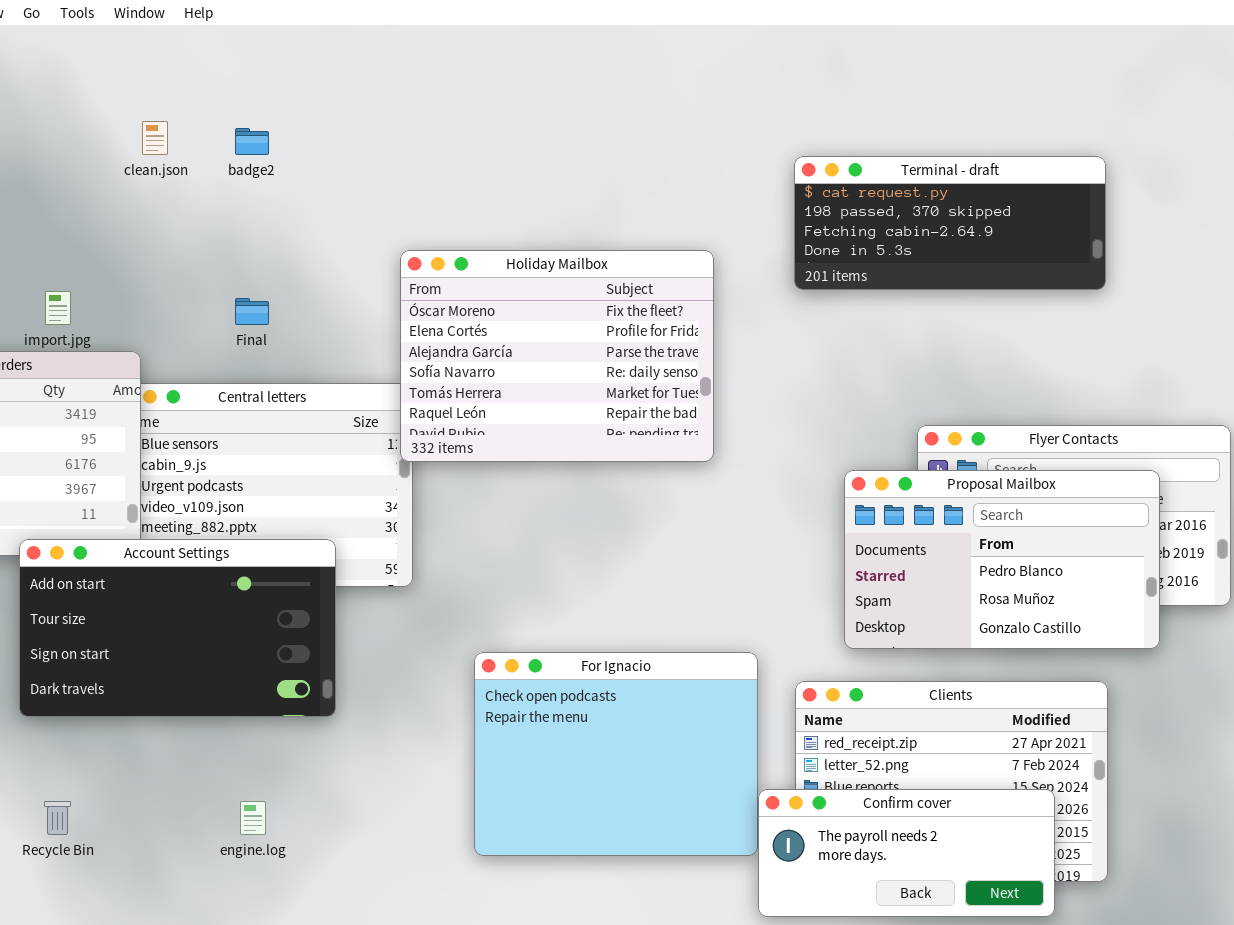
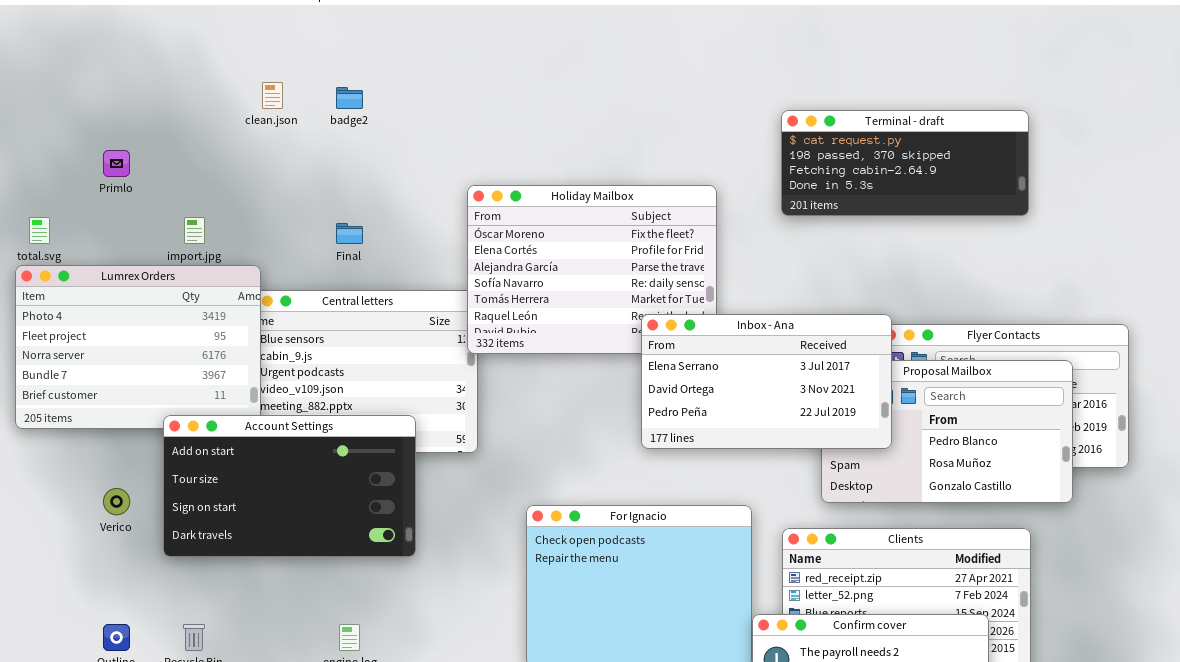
Inbox - Ana: none -> [641,314,892,449], opened

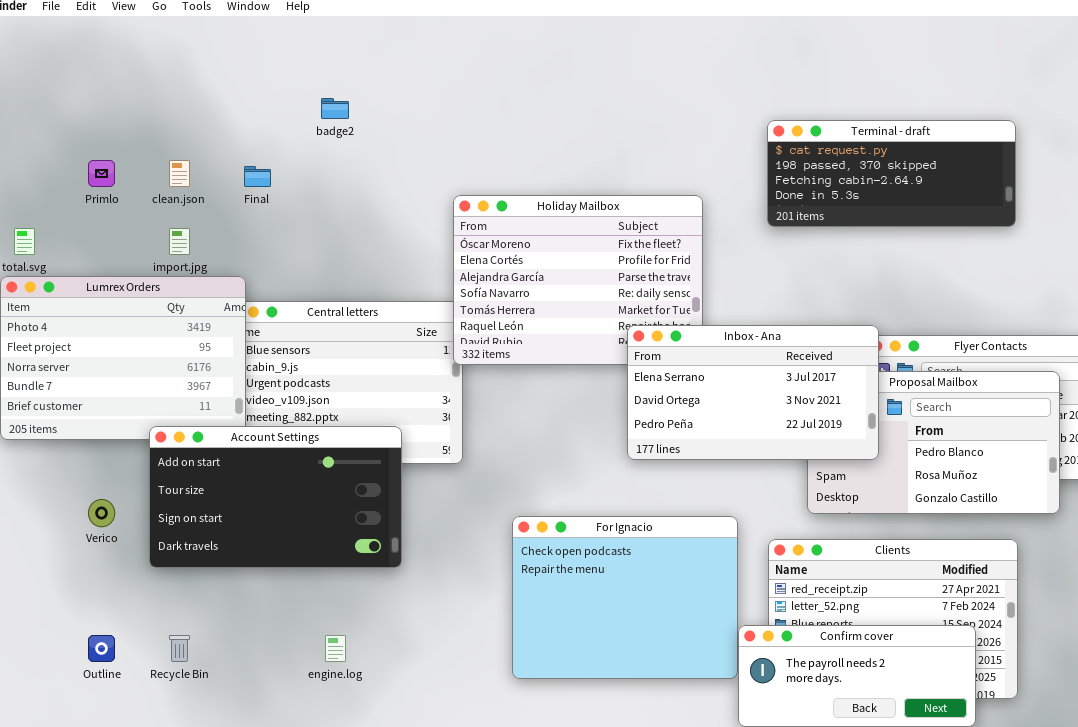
clean.json: [262,82,283,109] -> [169,160,190,187], moved
Final: [336,223,363,244] -> [244,166,271,187], moved

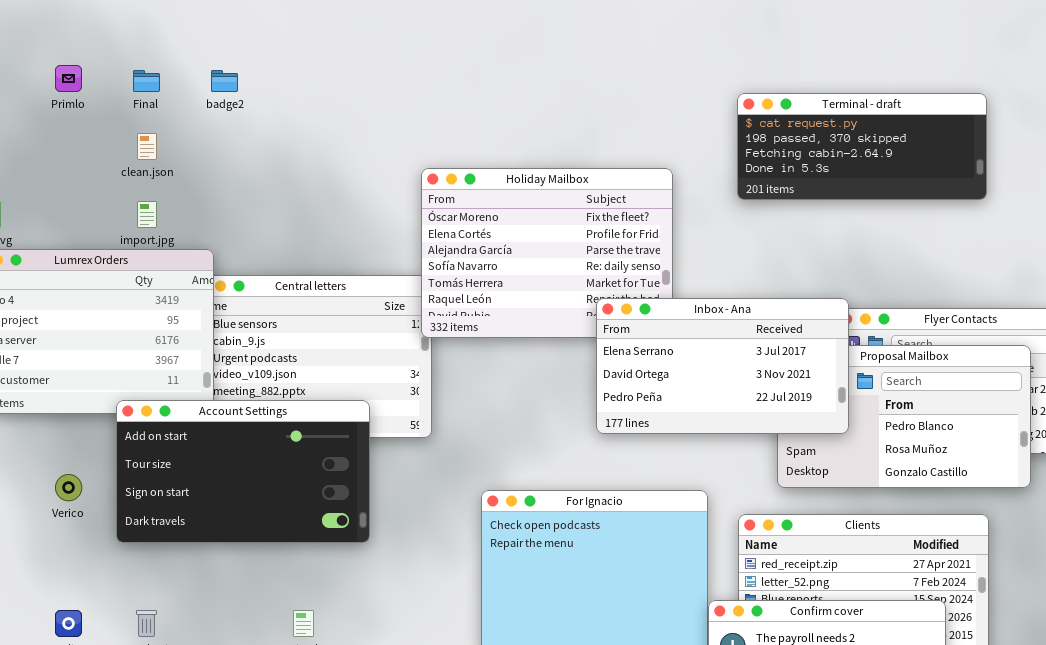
badge2: [321,98,349,119] -> [211,70,238,92], moved
Primlo: [88,160,115,187] -> [55,65,82,92], moved
Final: [244,166,271,187] -> [133,70,160,92], moved

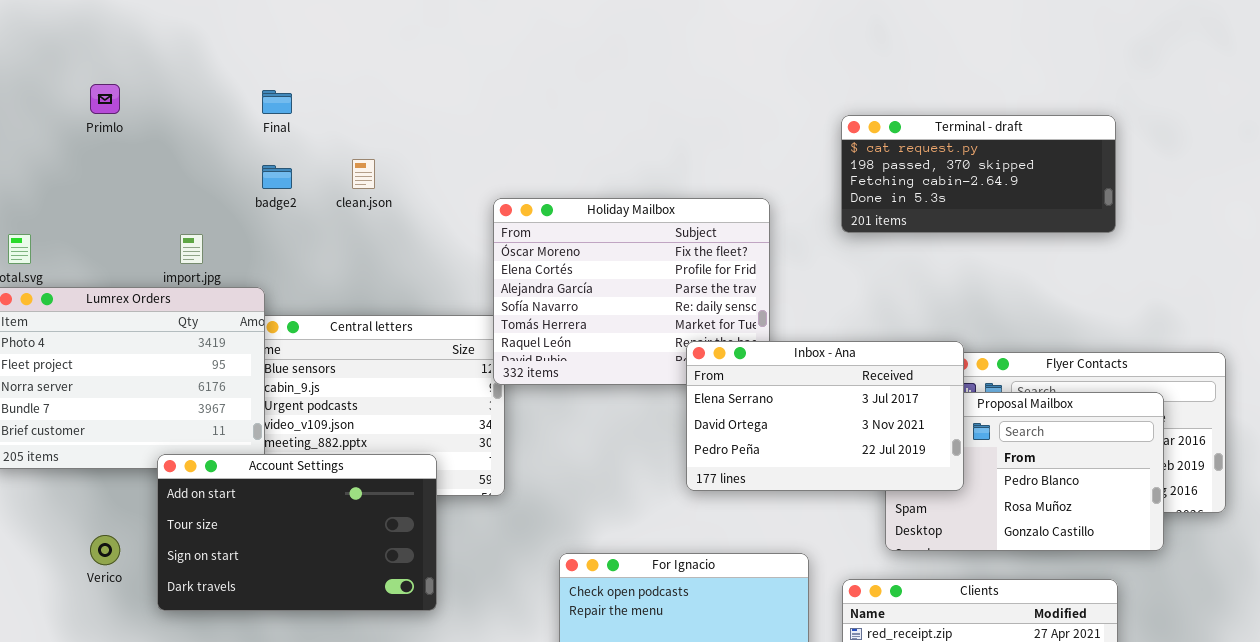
Final: [133,70,160,92] -> [262,90,292,114], moved
badge2: [211,70,238,92] -> [262,165,292,189], moved
clean.json: [137,133,157,160] -> [352,159,375,189], moved

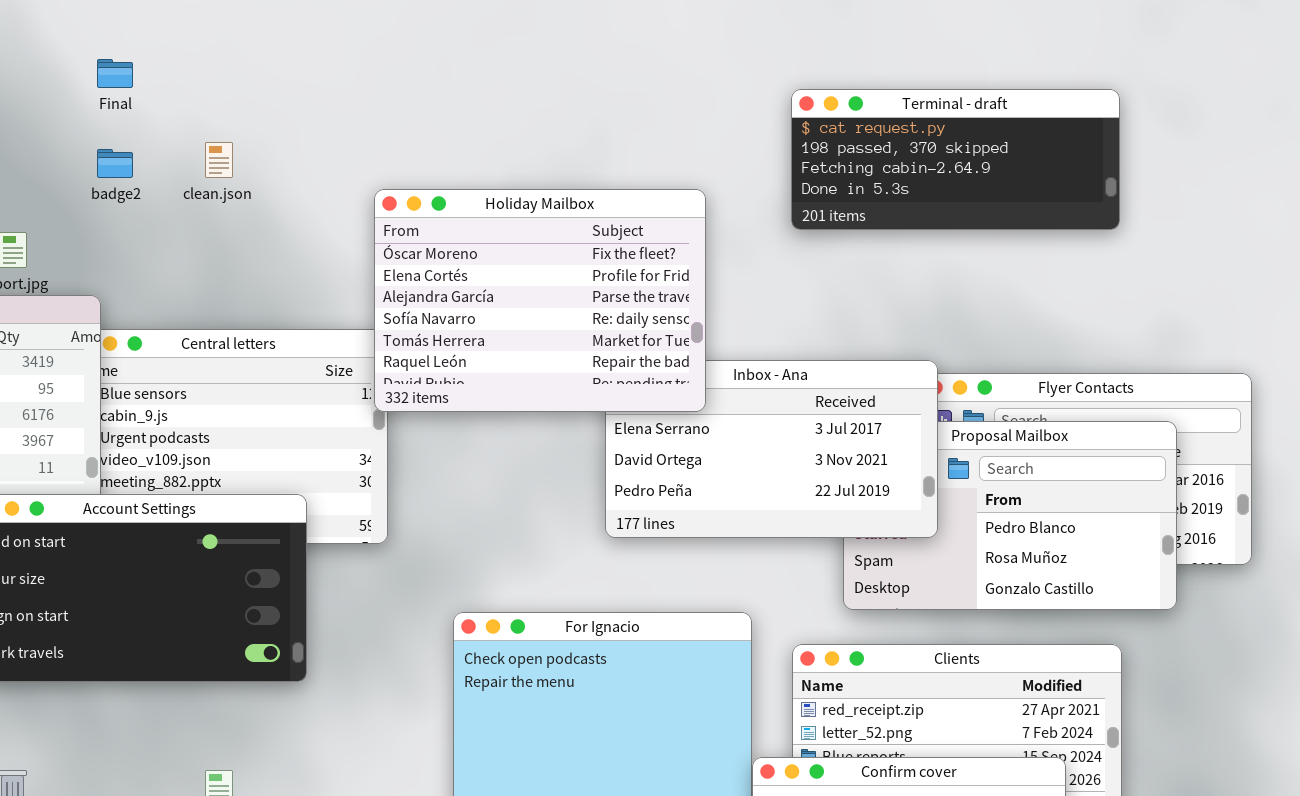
Holiday Mailbox: [493,198,770,385] -> [374,189,706,412], raised

